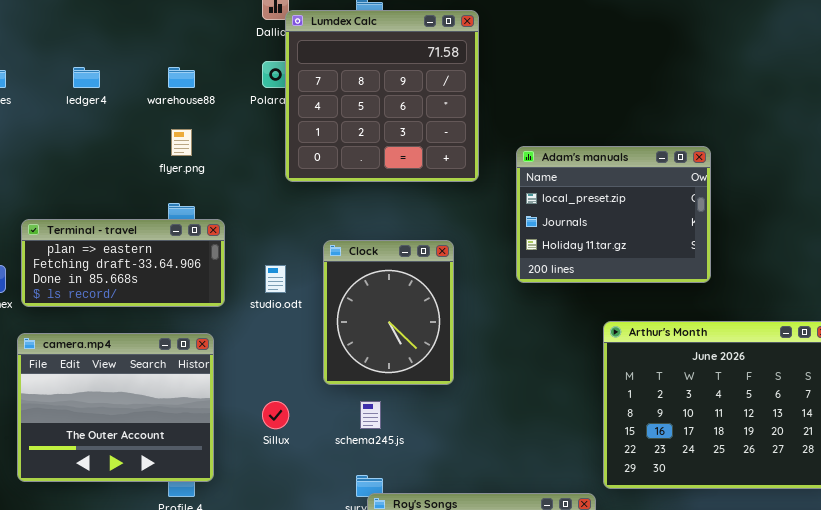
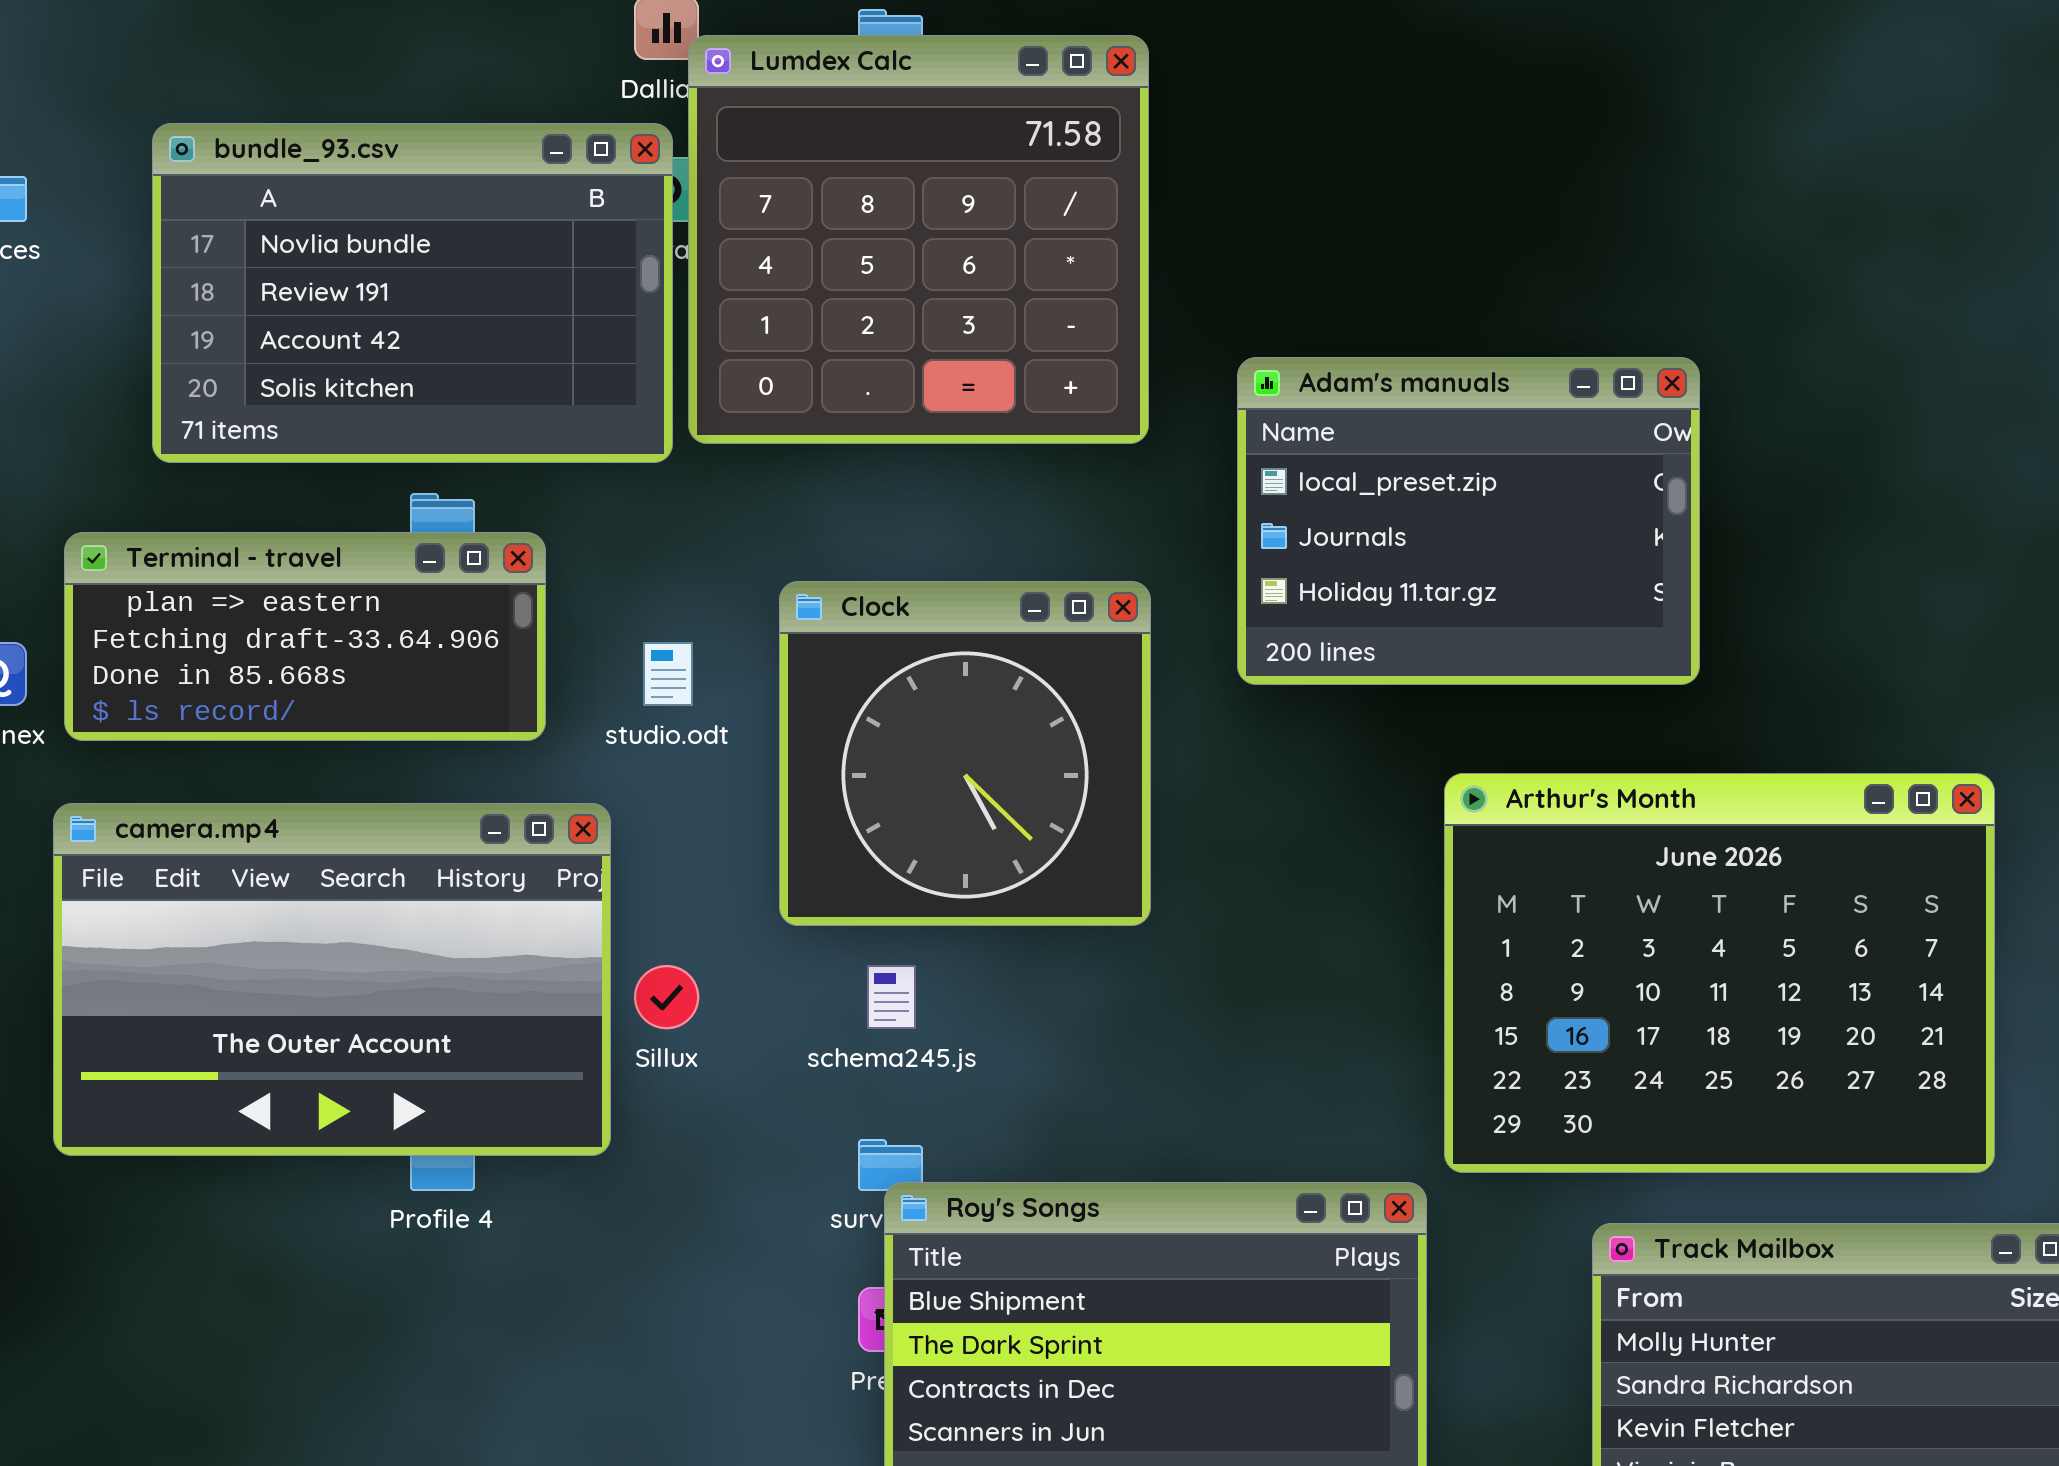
bundle_93.csv: none -> [152,123,673,463], opened
Clock: [323,240,454,385] -> [779,581,1151,926], resized
camera.mp4: [17,333,214,482] -> [53,803,611,1156], resized

